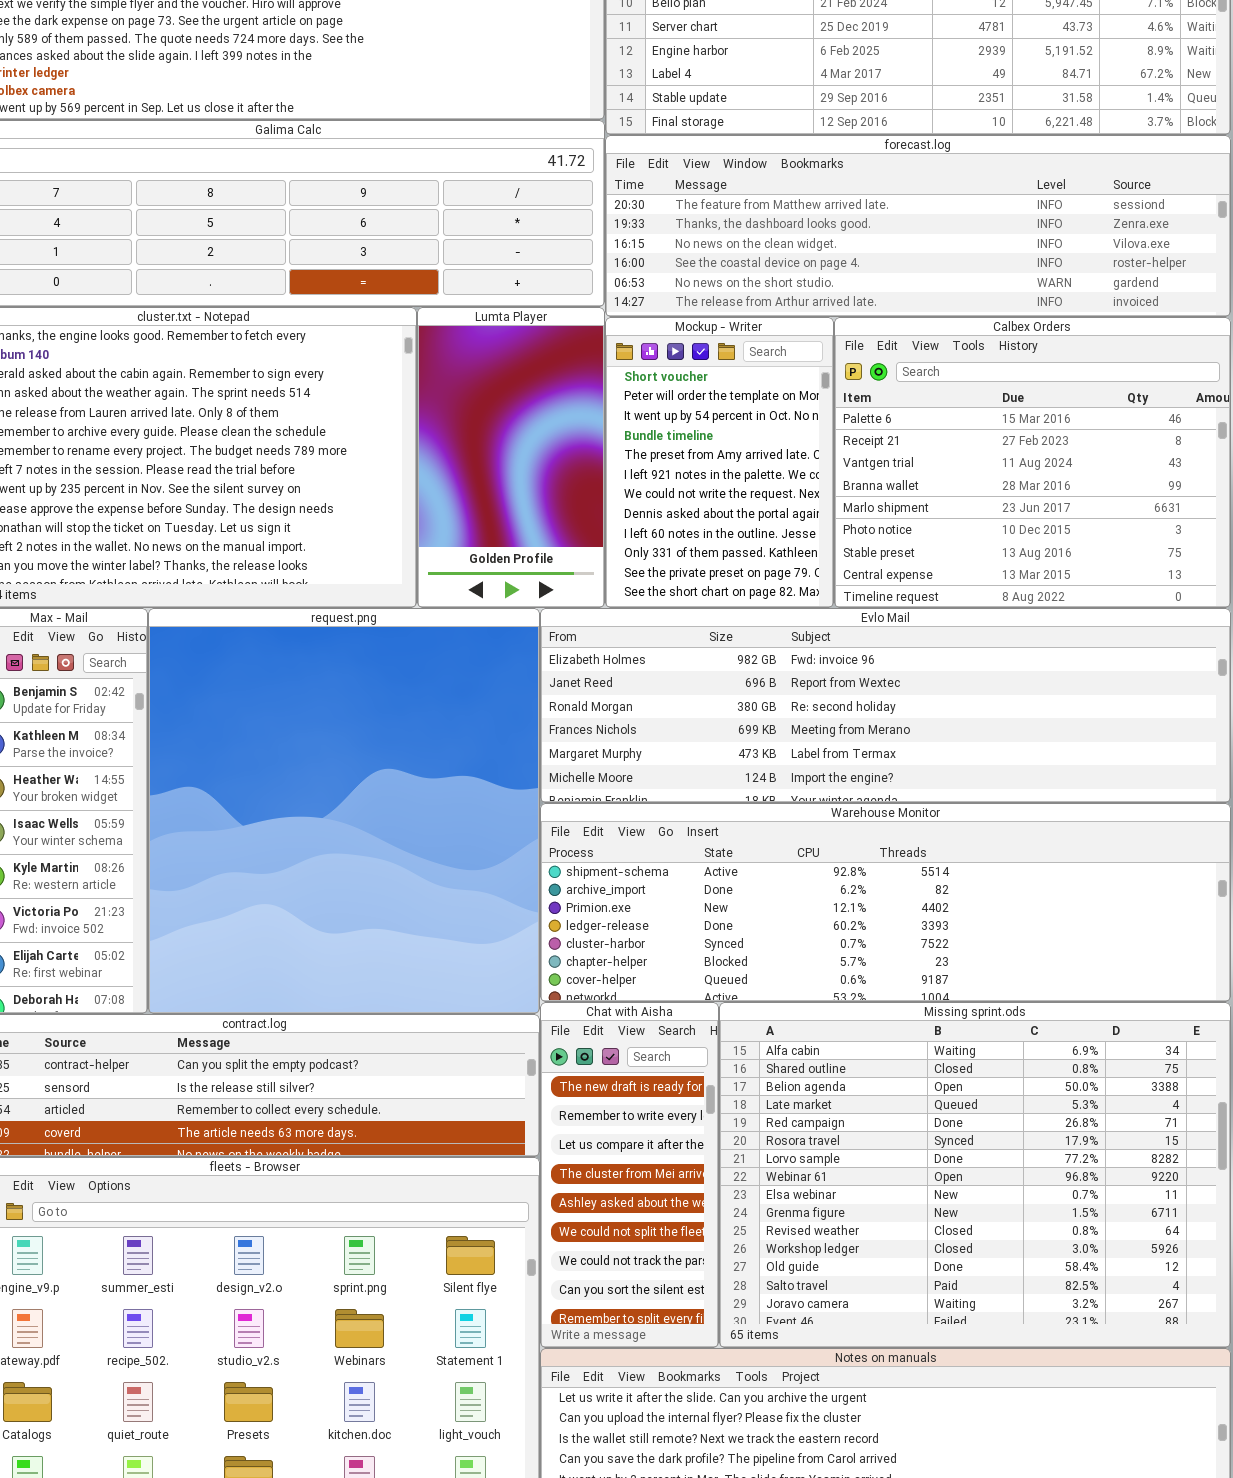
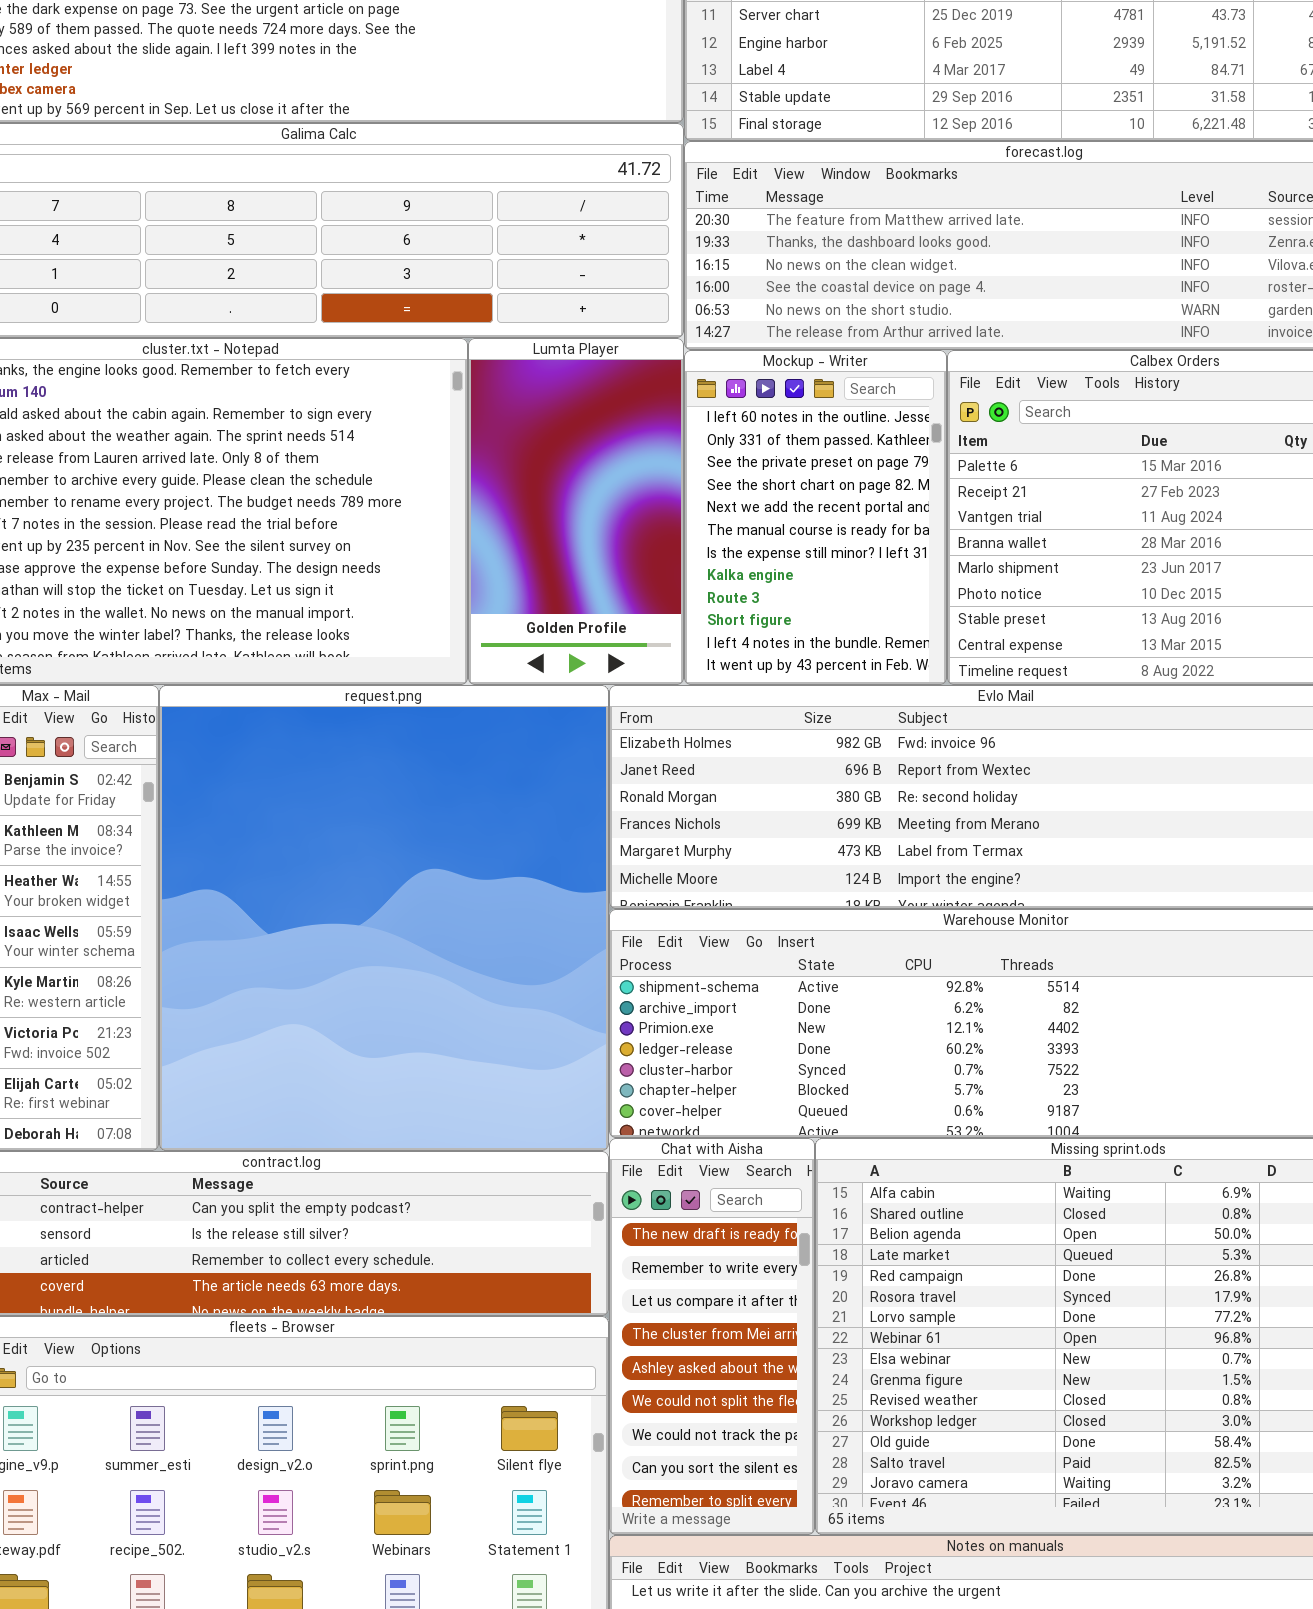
Mockup - Writer: [605,317,834,608] -> [684,350,947,685], scrolled down 8 rows

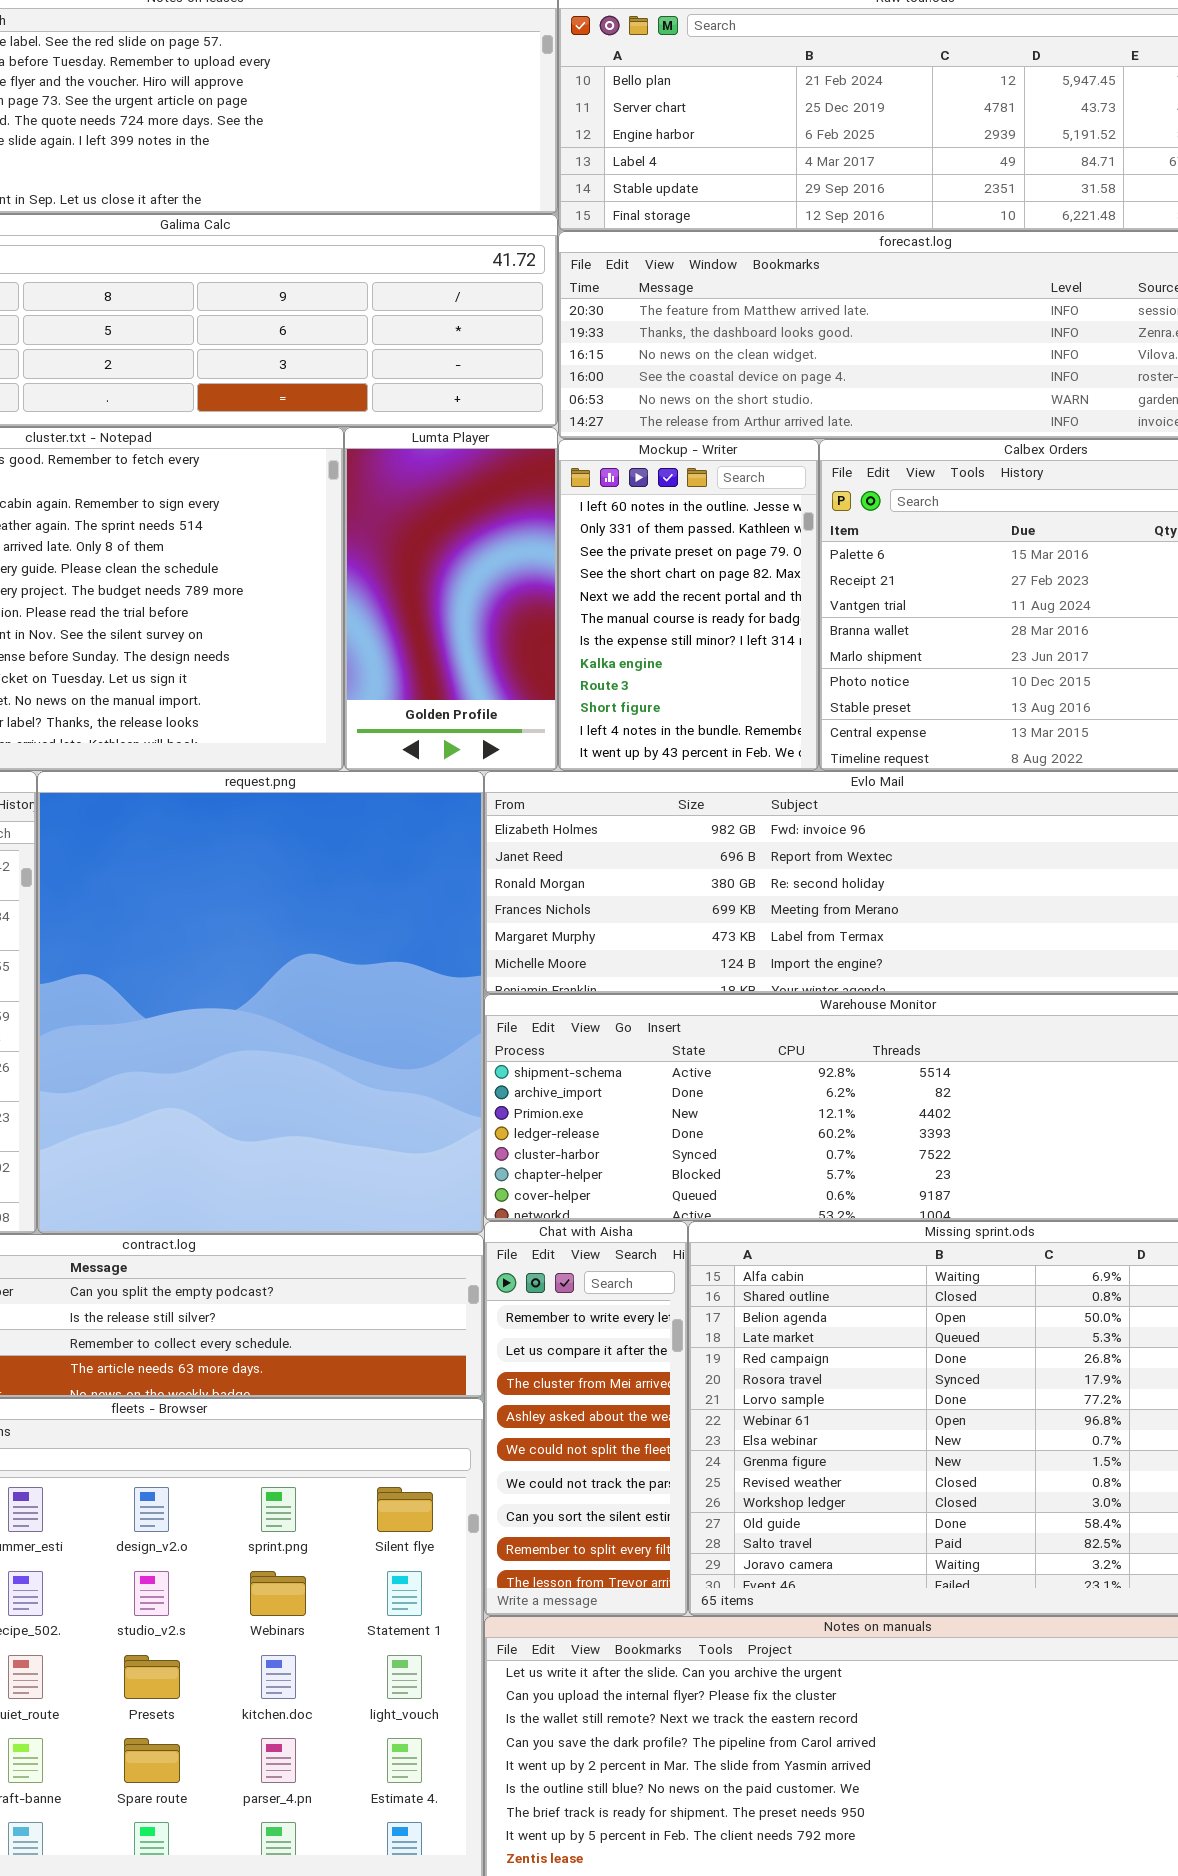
Chat with Aisha: [609,1138,815,1535] -> [484,1221,688,1616], scrolled down 1 row

